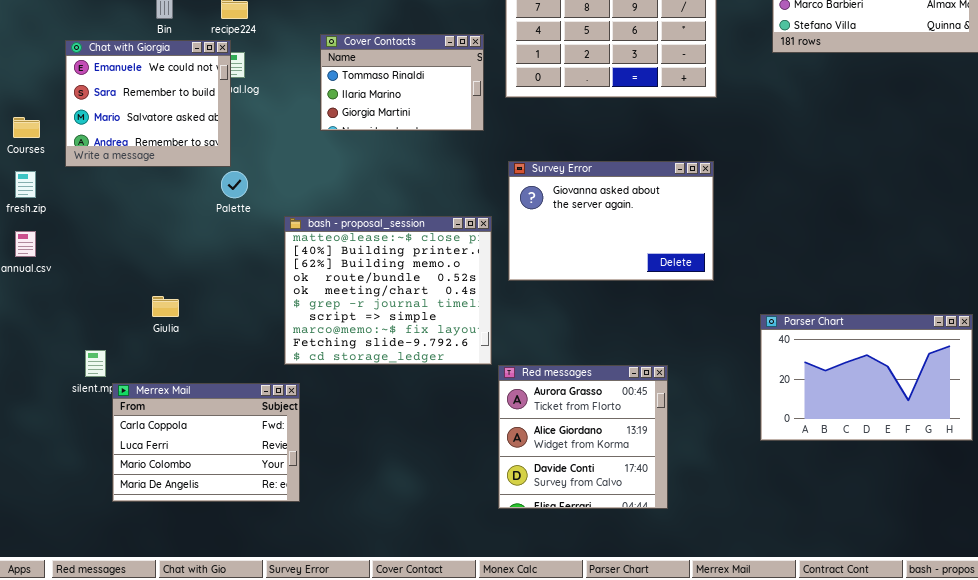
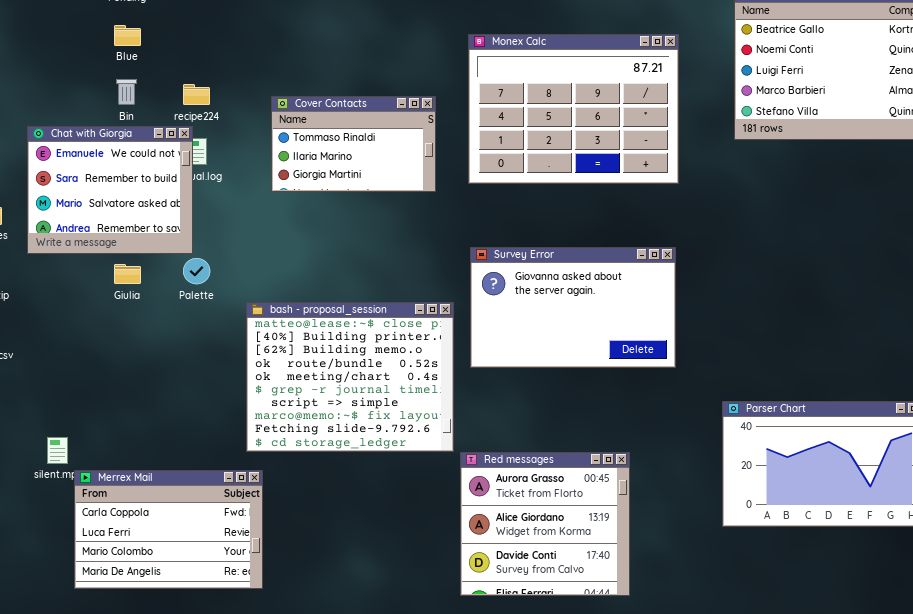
Cover Contacts: [320,34,484,131] -> [271,96,436,192], moved
Giulia: [152,296,179,317] -> [114,264,141,284], moved

